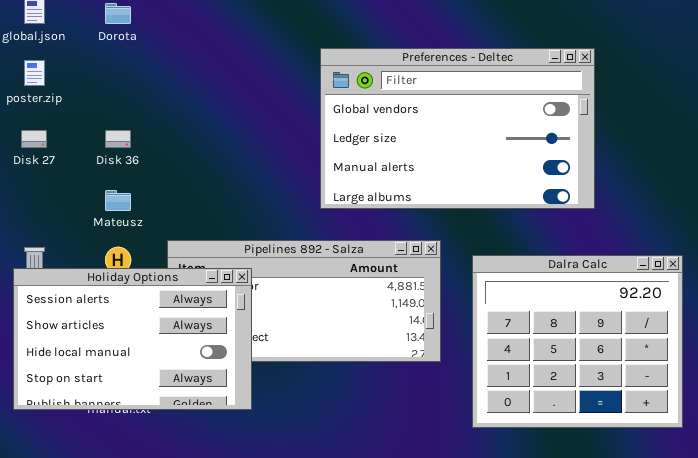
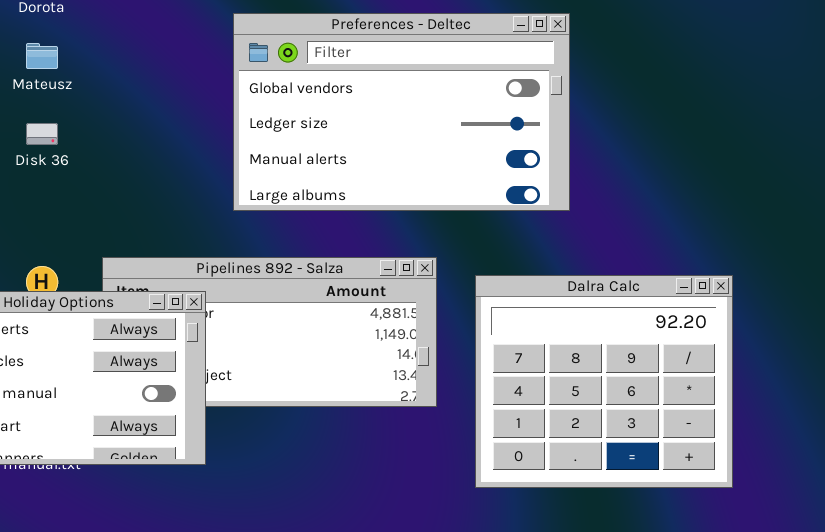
Preferences - Deltec: [320,48,595,209] -> [233,13,570,211], moved
Mateusz: [105,190,131,211] -> [26,43,58,69], moved

